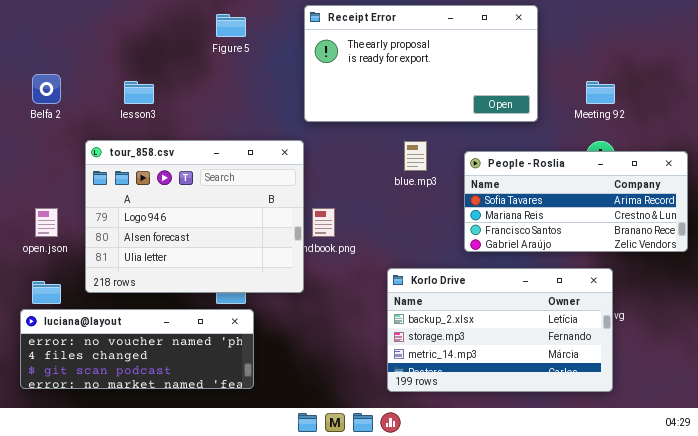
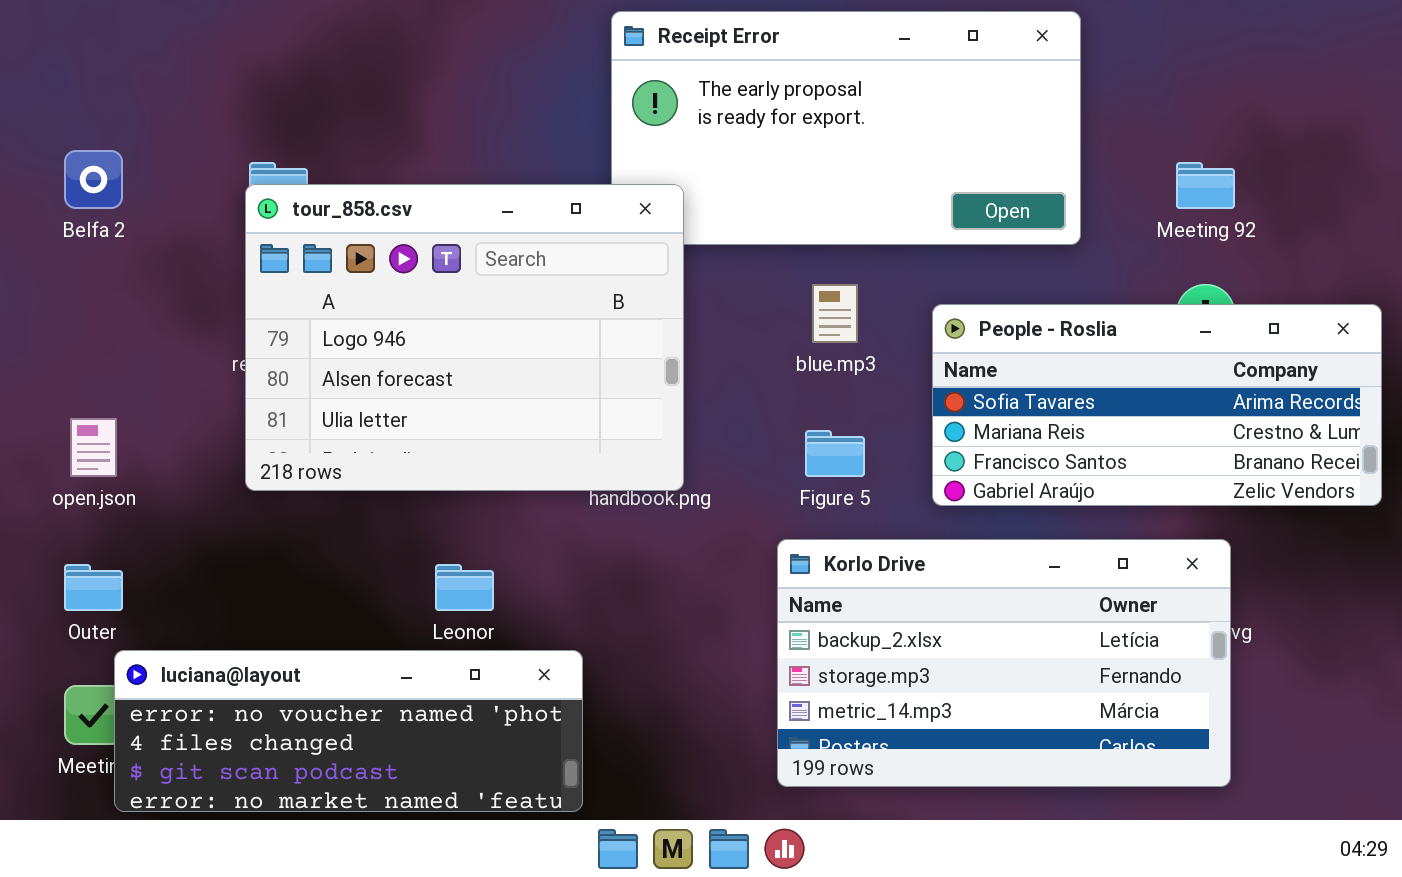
Figure 5: [216,14,246,37] -> [805,430,865,477], moved
tour_858.csv: [85,140,304,293] -> [245,184,684,491], moved
luciana@layout: [20,309,254,389] -> [114,650,583,812], moved

